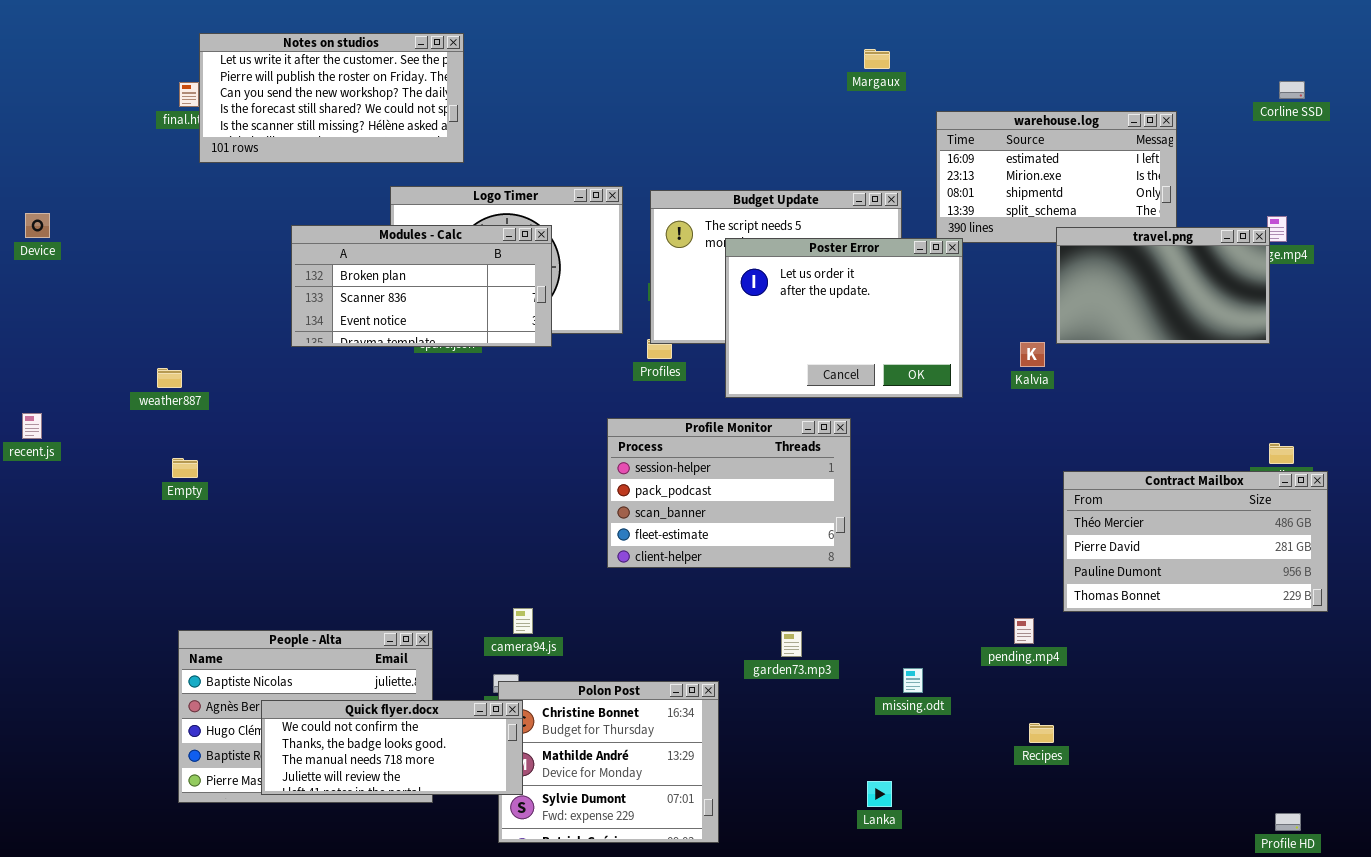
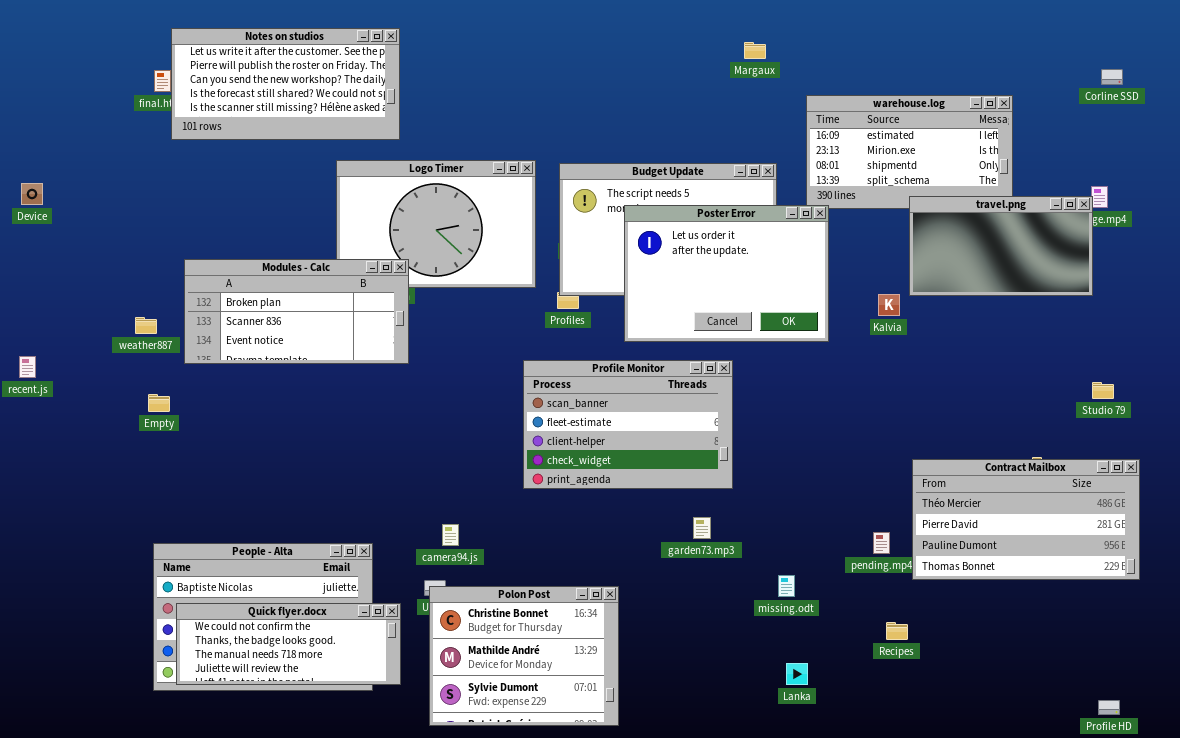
Modules - Calc: [291,225,552,347] -> [184,259,409,364], moved
Profile Monitor: [607,418,851,568] -> [523,360,733,489], scrolled down 2 rows
Contract Mailbox: [1063,471,1328,612] -> [912,459,1140,580], moved
garden73.mp3: [781,631,802,657] -> [693,517,711,539], moved
Quick flyer.docx: [261,700,523,795] -> [176,603,401,685], moved
Lanka: [867,781,892,807] -> [786,663,808,685], moved

